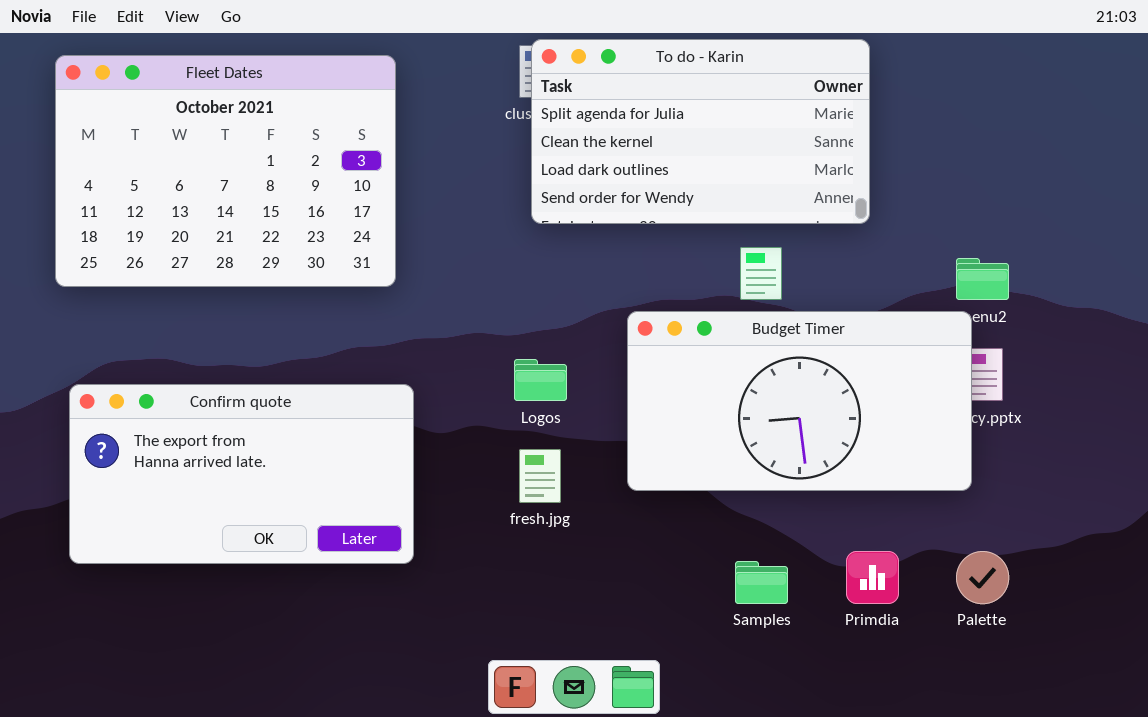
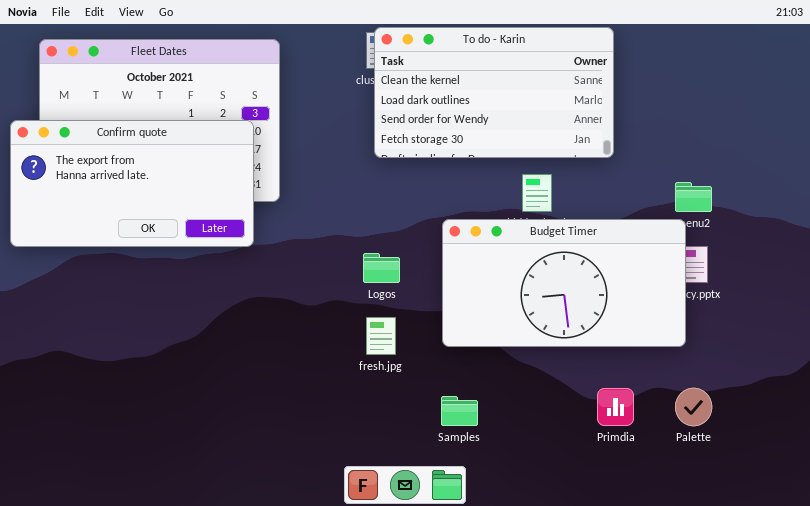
To do - Karin: [531,39,870,224] -> [374,27,614,158], scrolled down 1 row
Confirm quote: [69,384,414,564] -> [10,120,254,247], moved
Samples: [735,561,788,604] -> [441,396,478,426], moved

